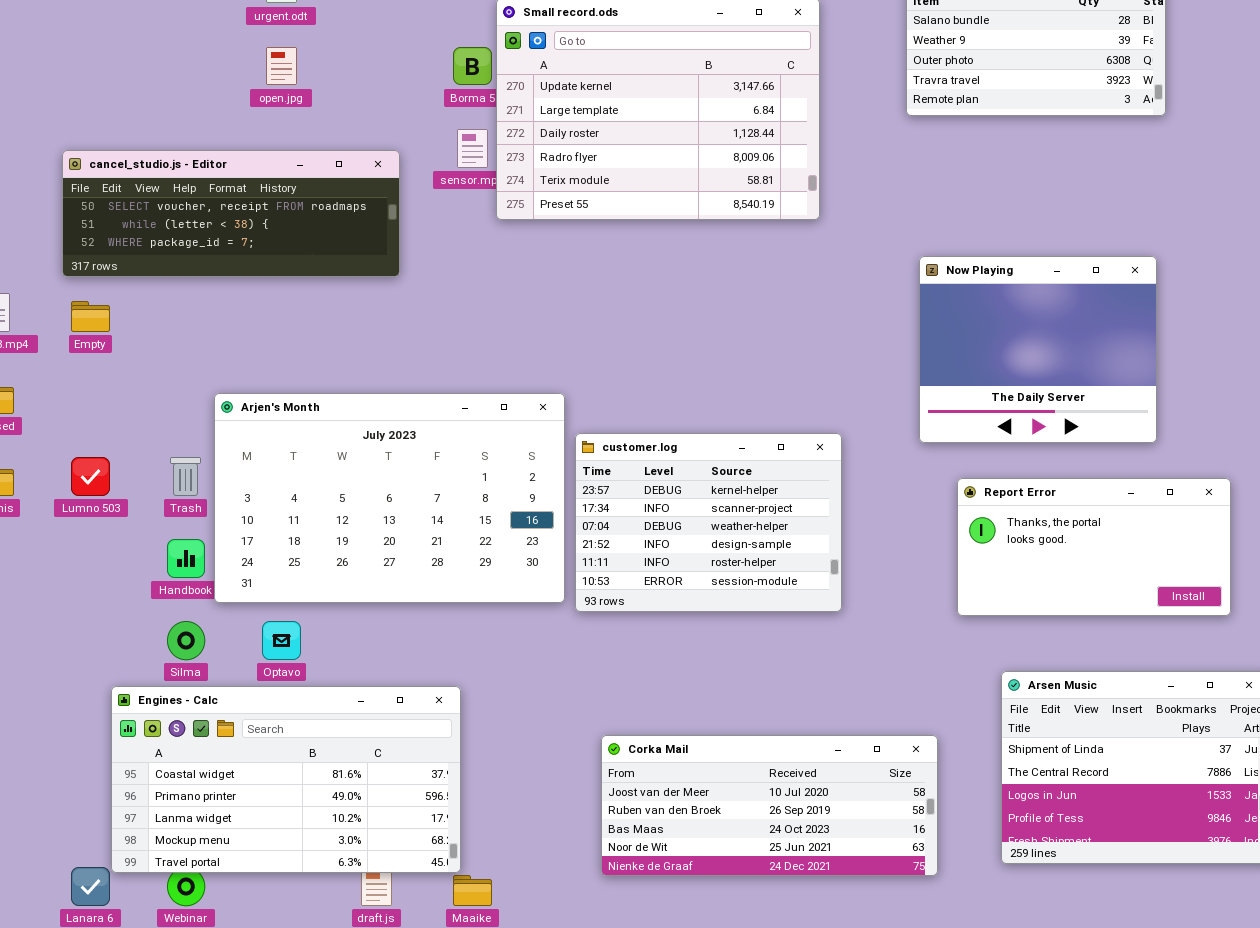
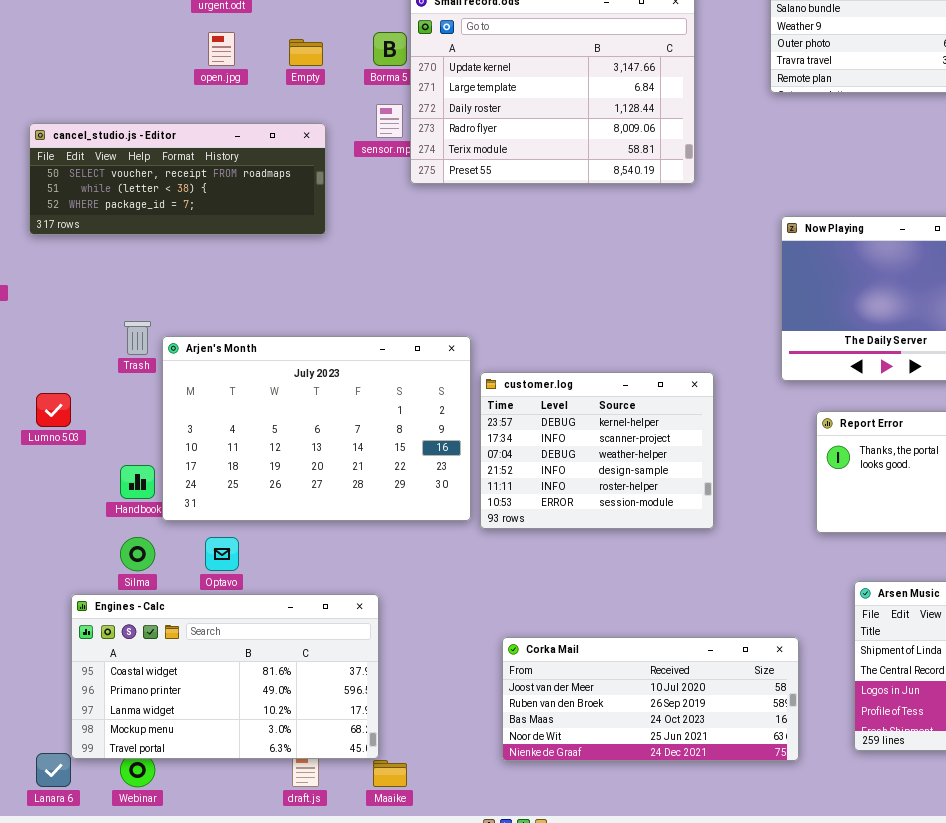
Empty: [71,301,110,332] -> [289,39,323,66], moved
Trash: [170,457,201,496] -> [124,321,151,355], moved

